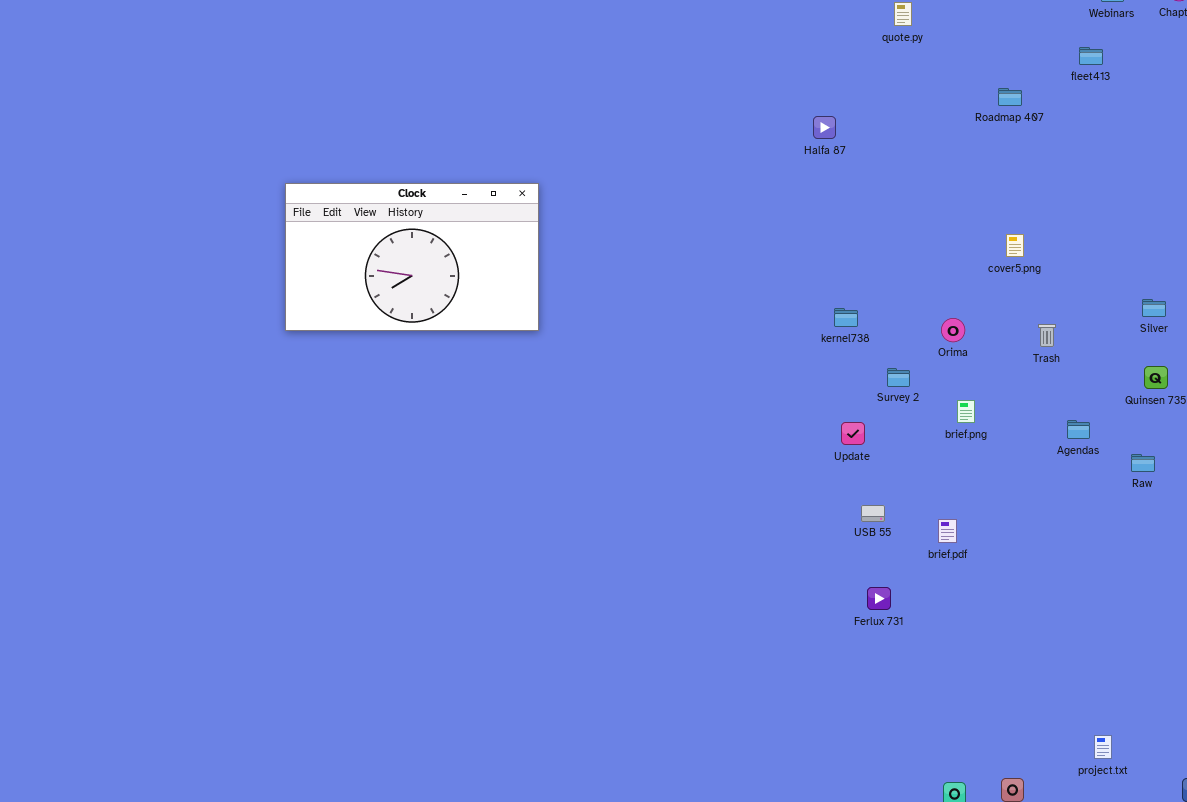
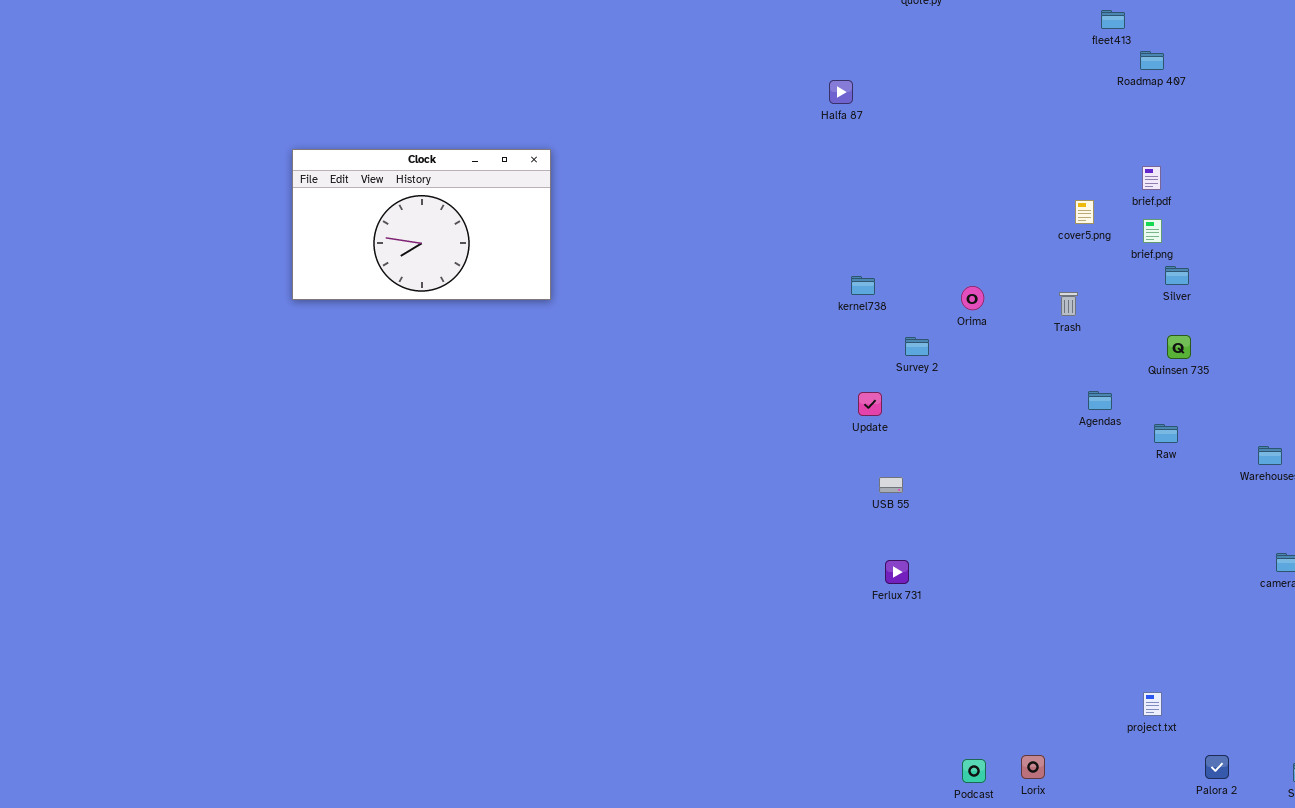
Roadmap 407: [998,88,1022,106] -> [1140,51,1164,70], moved
cover5.png: [1006,234,1024,257] -> [1075,200,1094,224], moved
brief.png: [957,400,975,423] -> [1143,219,1162,243], moved
brief.pdf: [938,519,957,543] -> [1142,166,1161,190], moved
project.txt: [1094,735,1112,759] -> [1143,692,1162,716], moved

